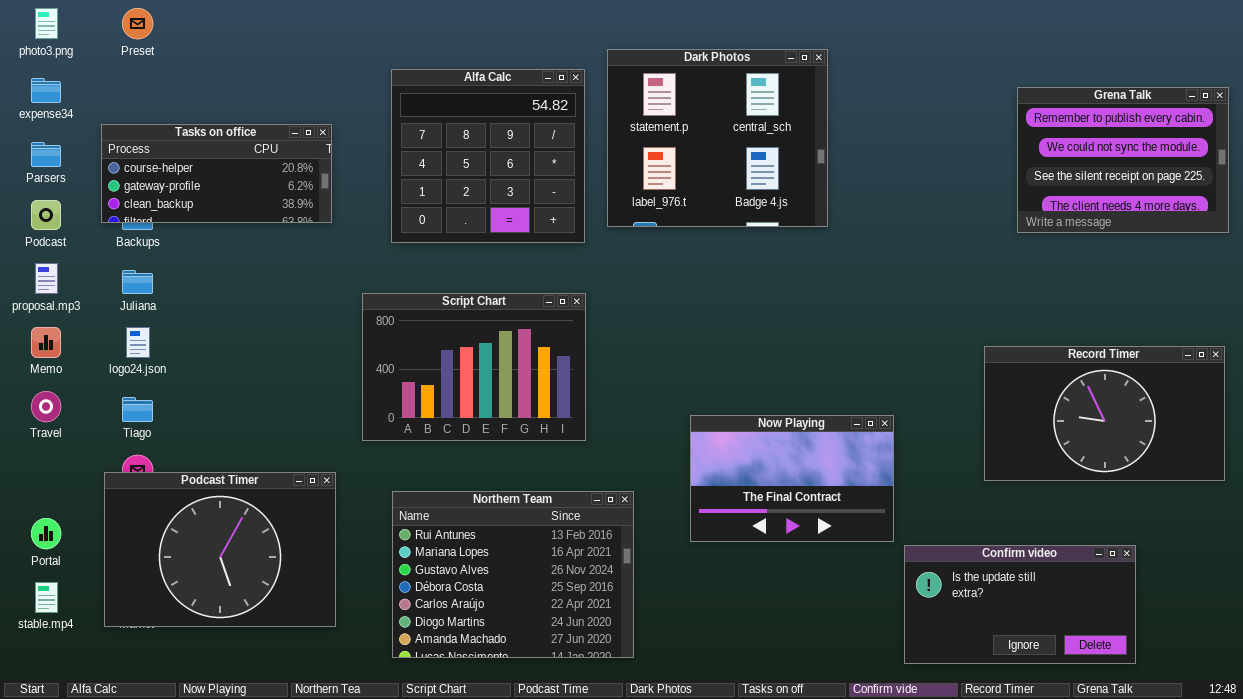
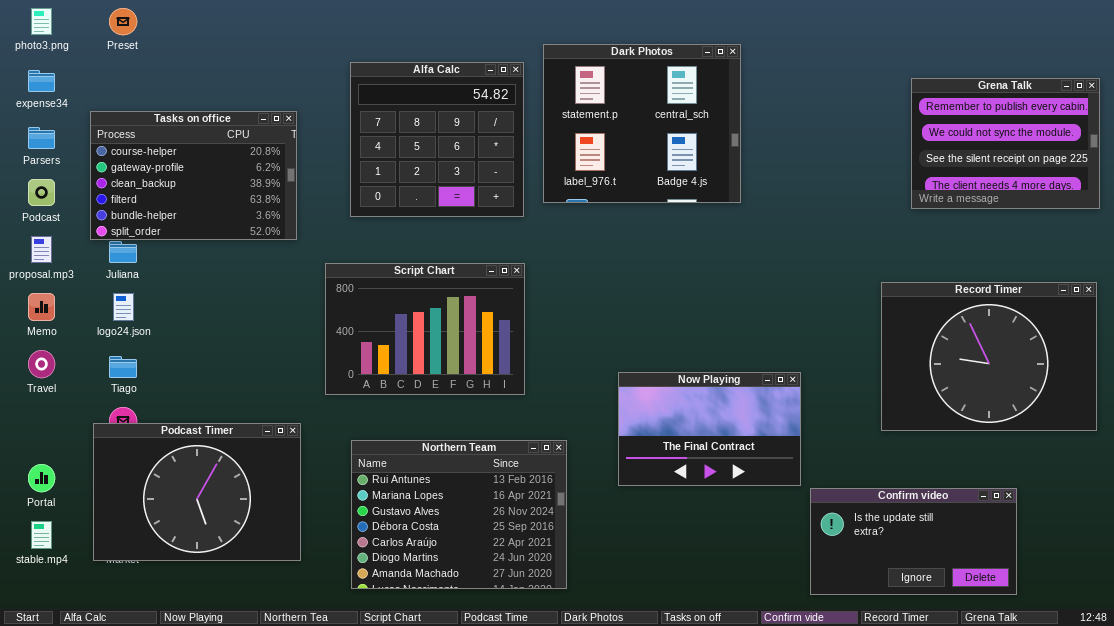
Tasks on office: [101,124,332,223] -> [90,111,297,240], resized
Record Timer: [984,346,1225,481] -> [881,282,1097,431], resized

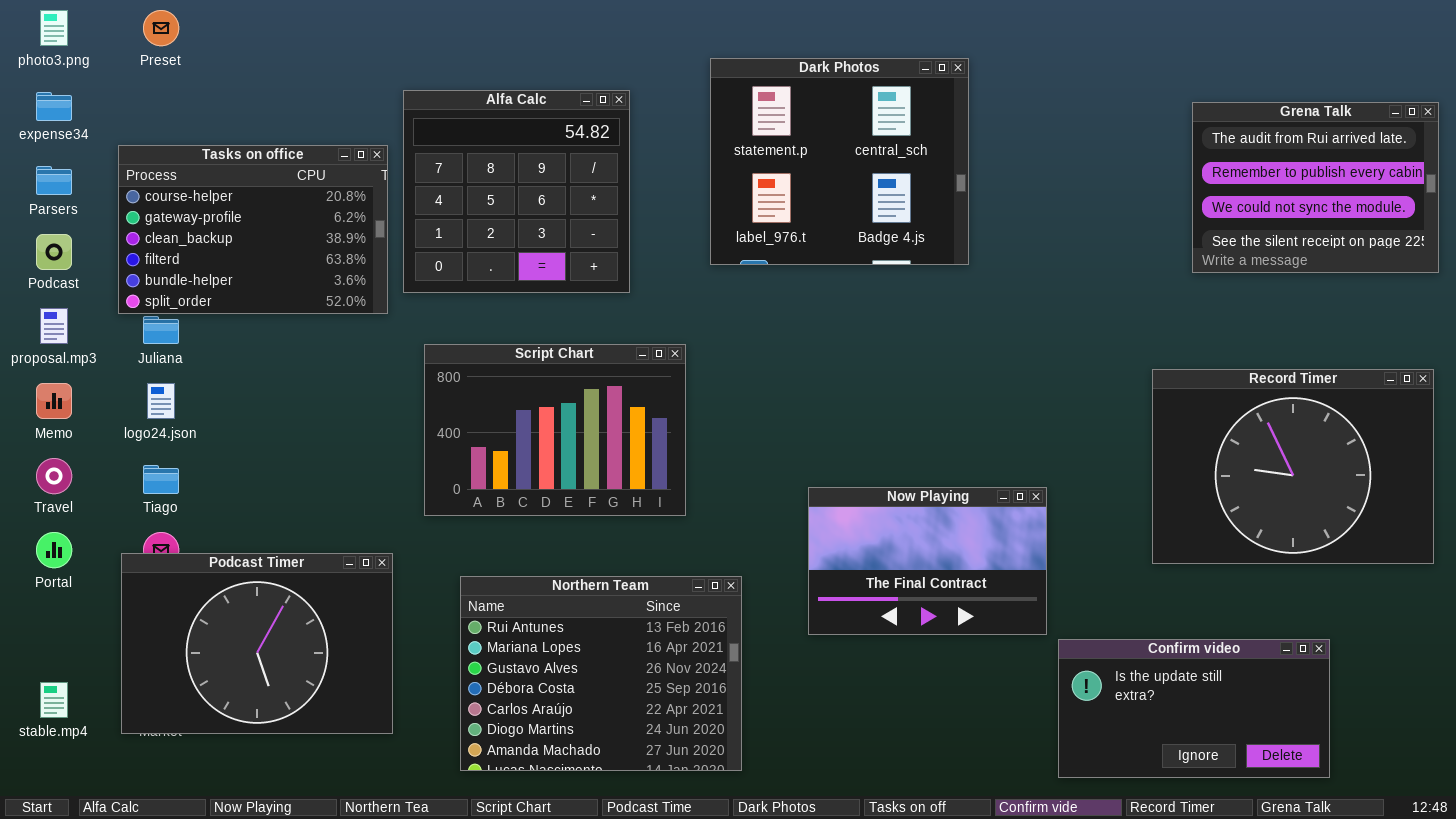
Alfa Calc: [350,62,524,217] -> [403,90,630,293], moved
Grena Talk: [911,78,1100,209] -> [1192,102,1439,273], scrolled up 1 row
Portal: [28,464,55,492] -> [36,532,72,568], moved

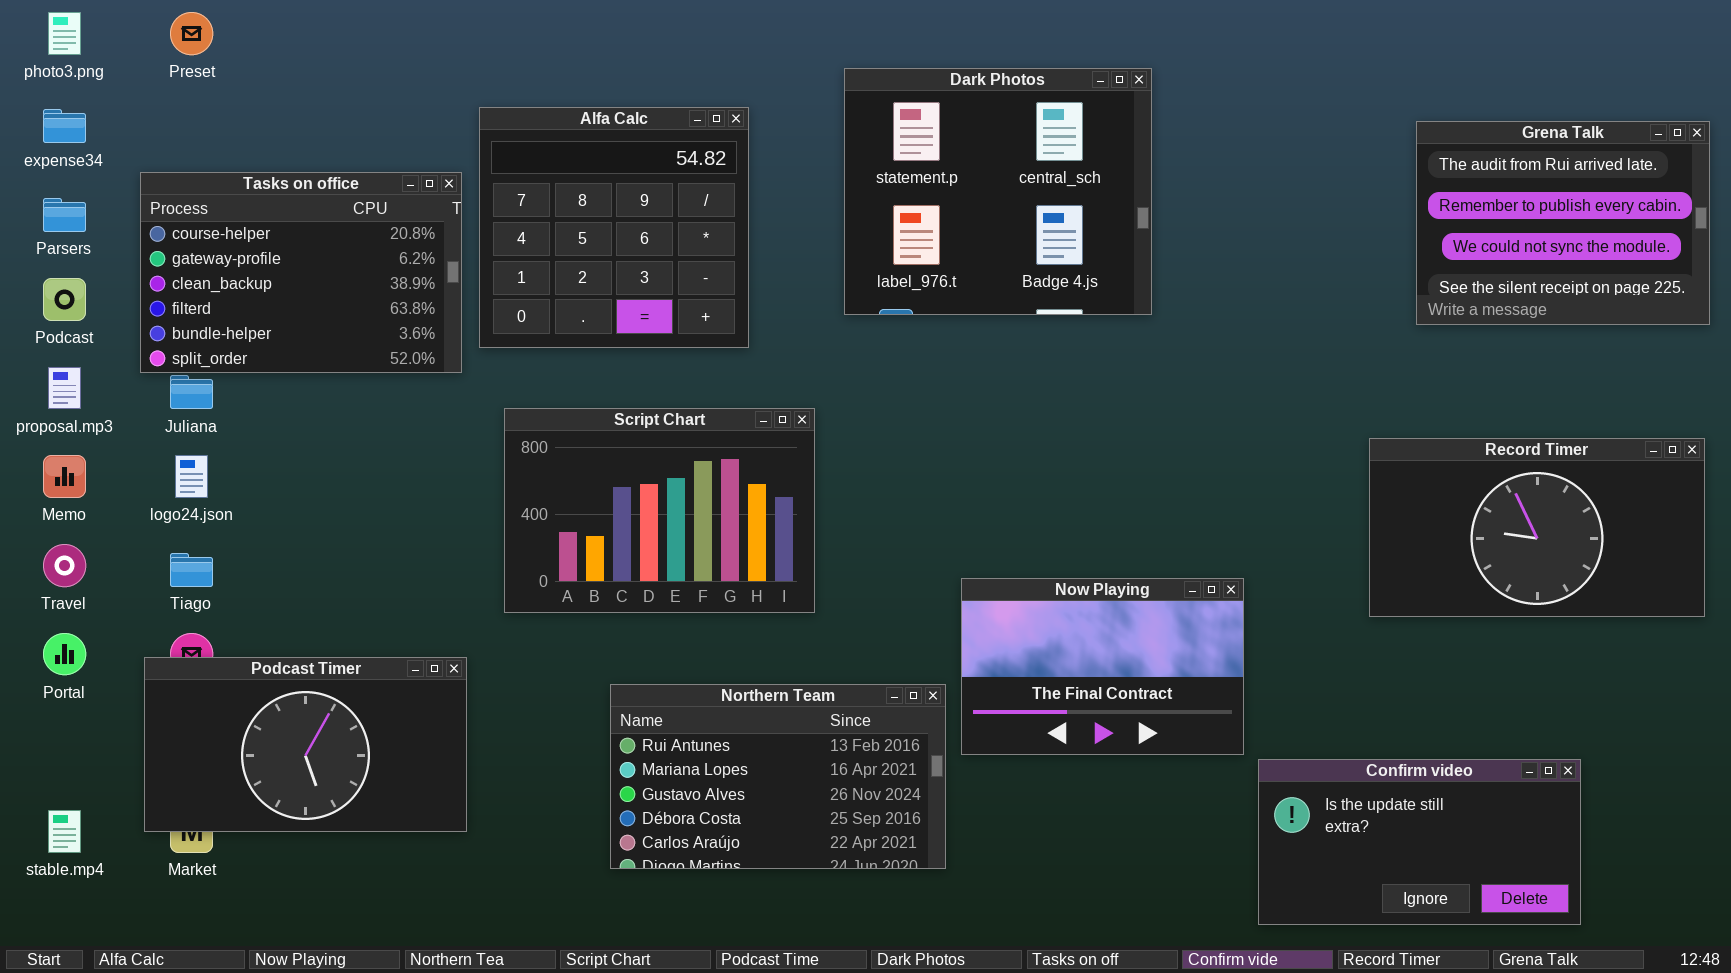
Record Timer: [1152,369,1434,564] -> [1369,438,1705,617], resized
Podcast Timer: [121,553,393,734] -> [144,657,467,832], resized
Northern Team: [460,576,742,771] -> [610,684,946,869], moved, resized

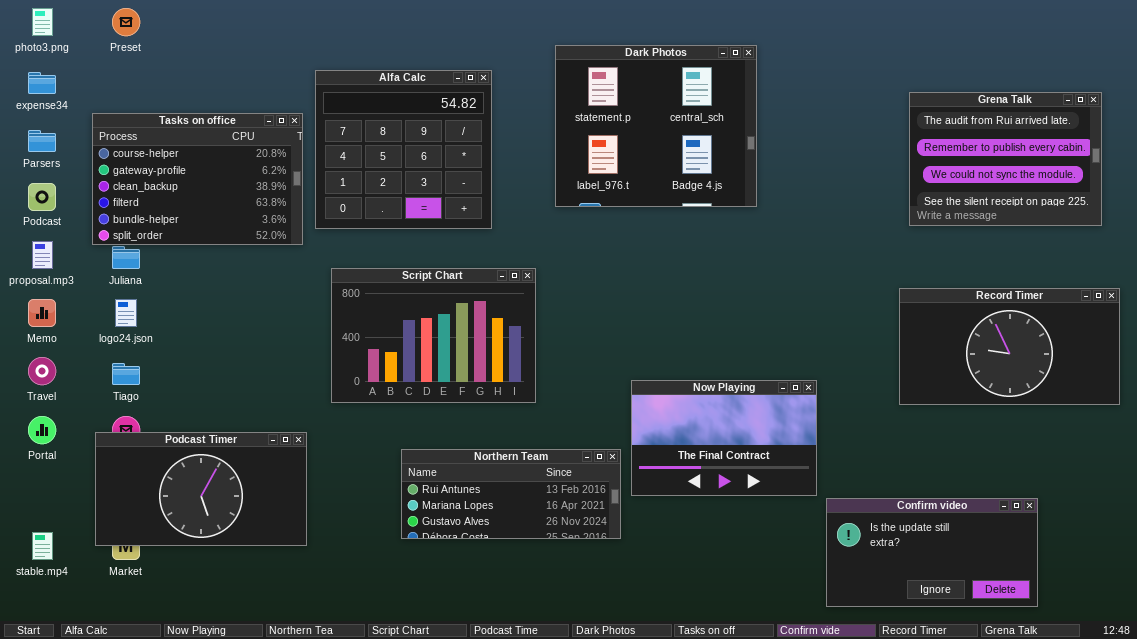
Grena Talk: [1416,121,1710,325] -> [909,92,1102,226], moved
Northern Team: [610,684,946,869] -> [401,449,621,539], resized

